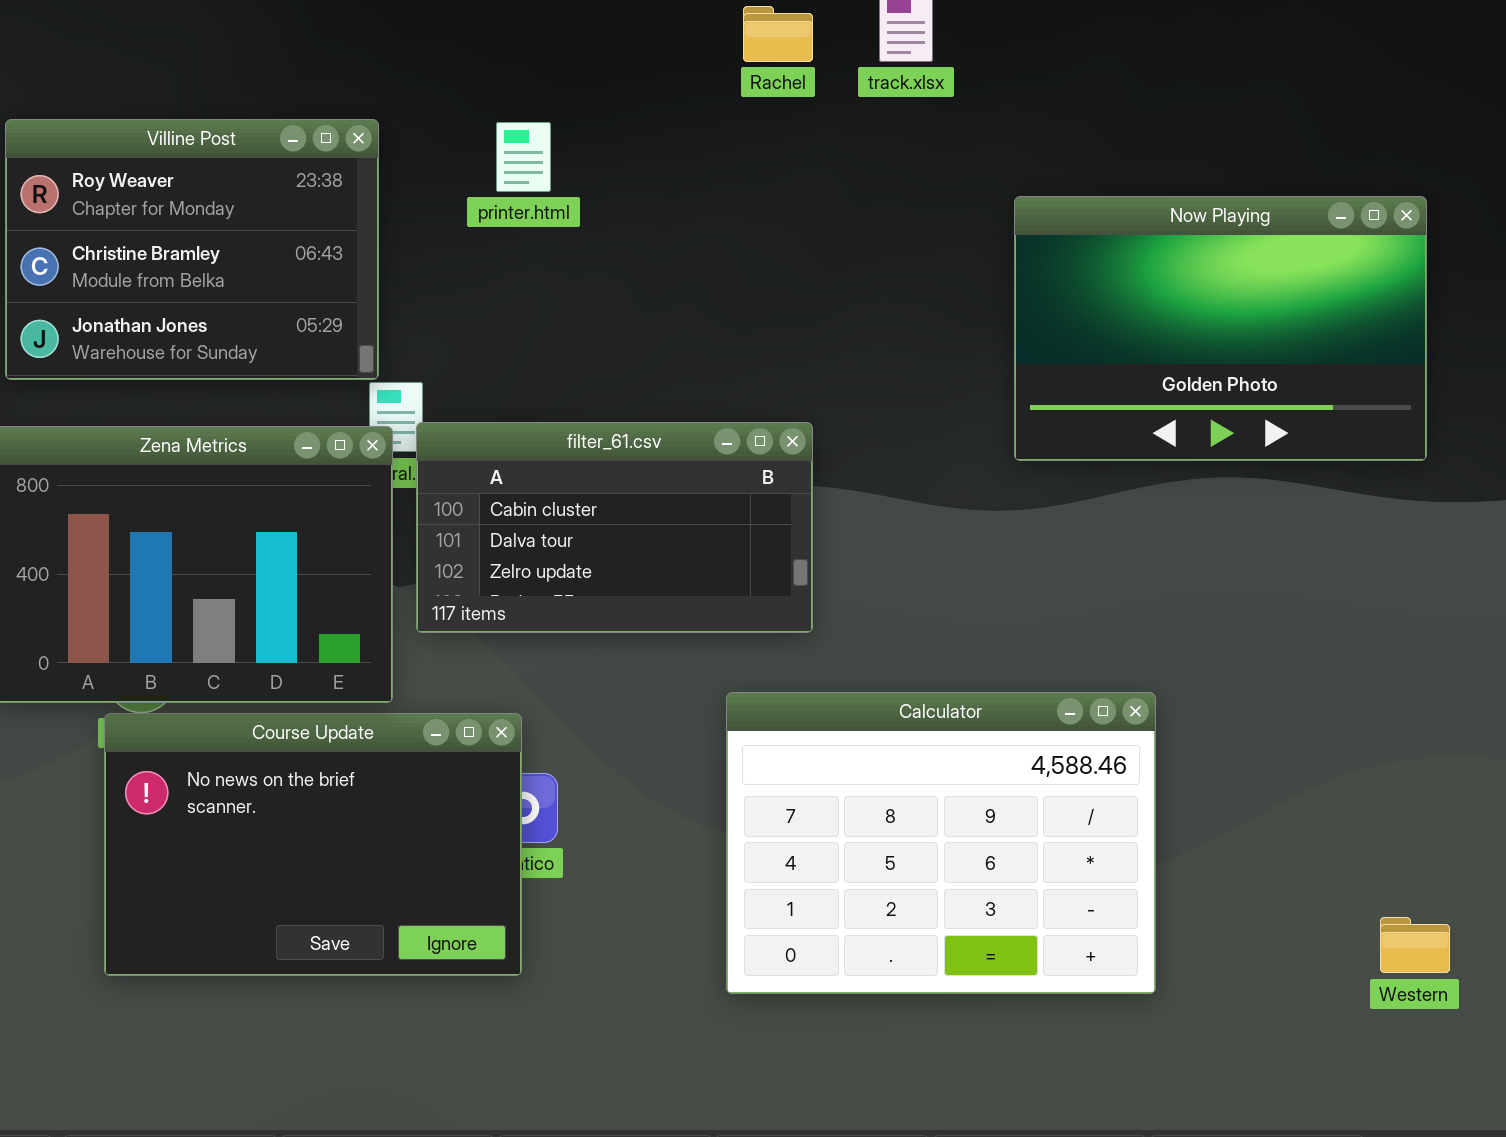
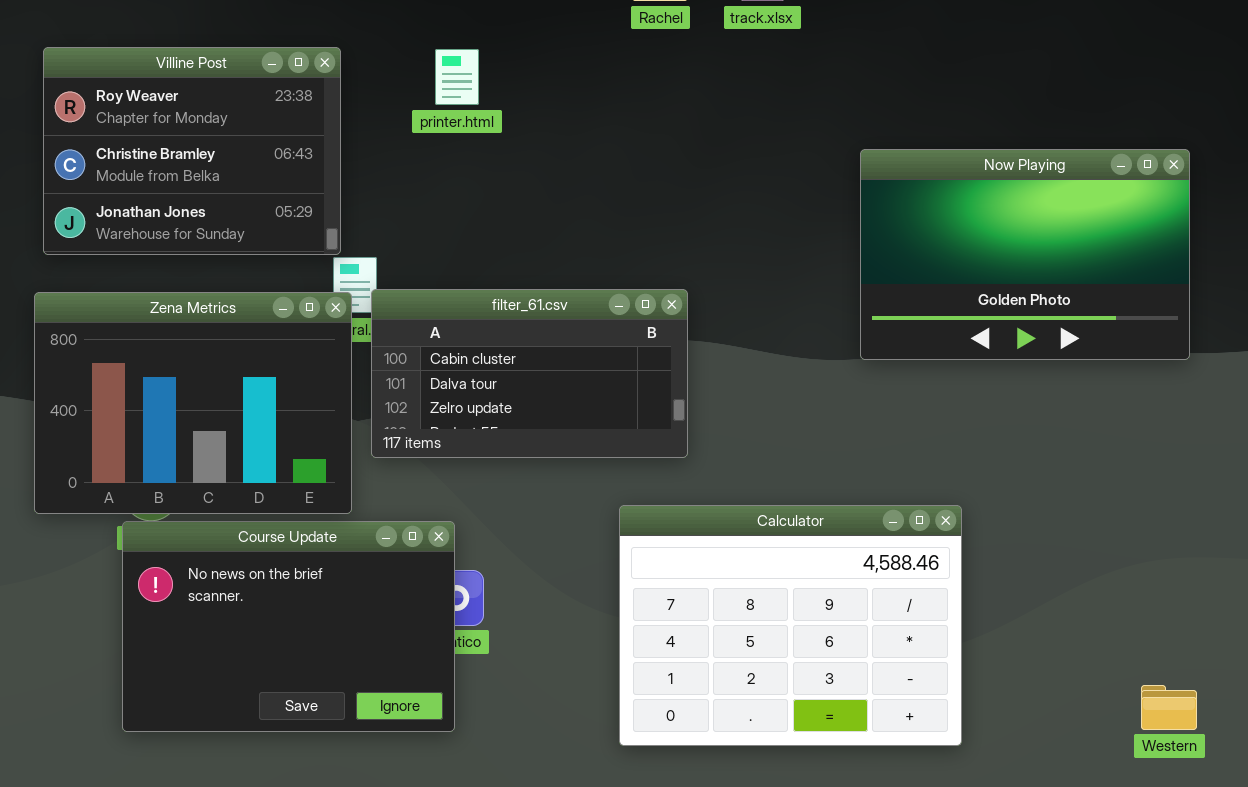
Now Playing: [1014,196,1427,461] -> [860,149,1190,360], moved

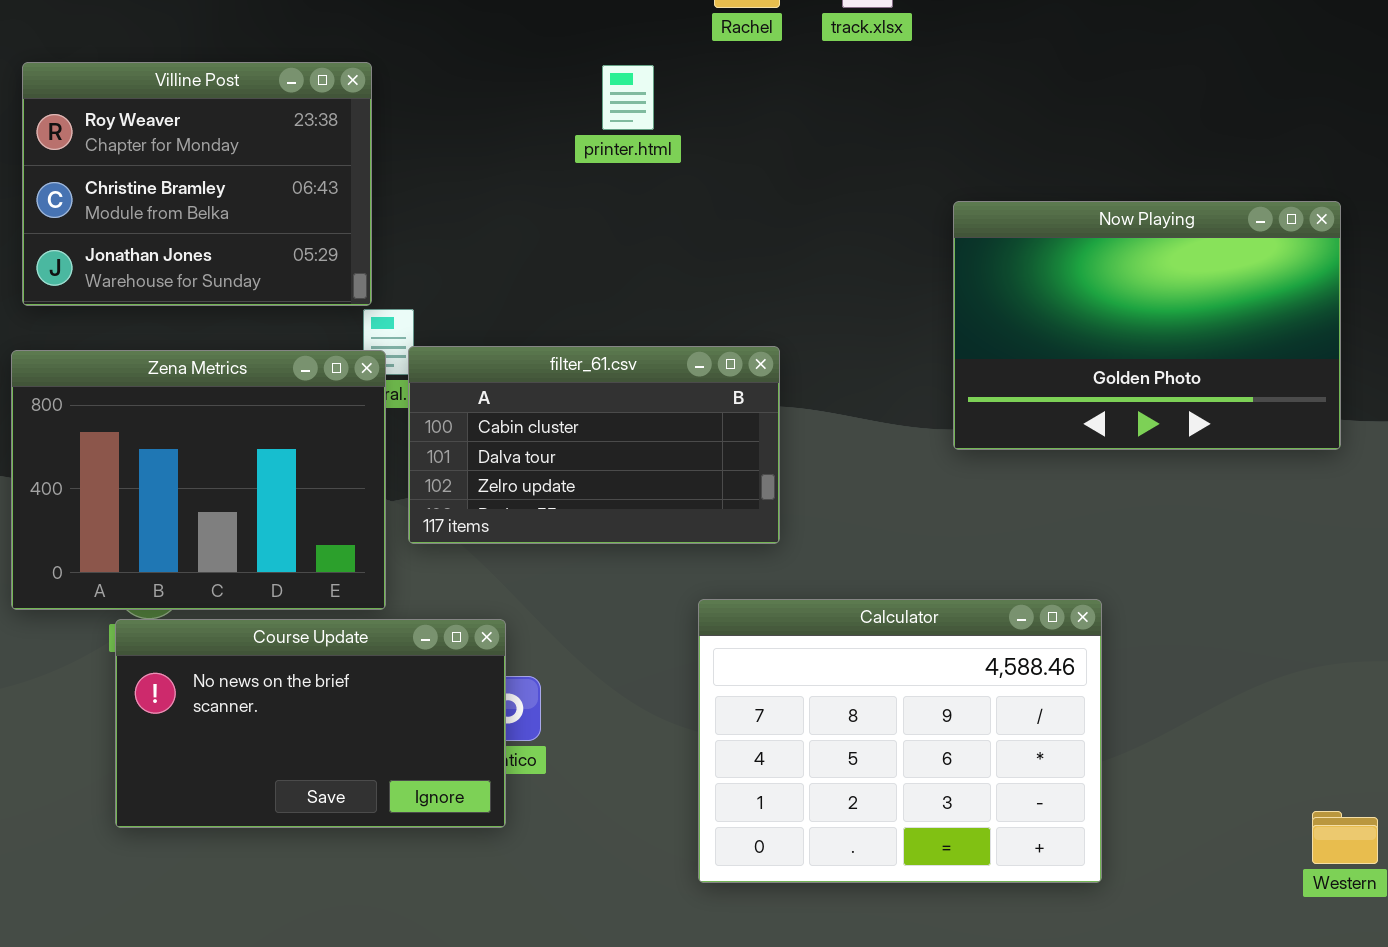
printer.html: [435,49,479,105] -> [602,65,654,130], moved
Now Playing: [860,149,1190,360] -> [953,201,1341,450], moved
Course Update: [122,521,455,732] -> [115,619,506,828], resized

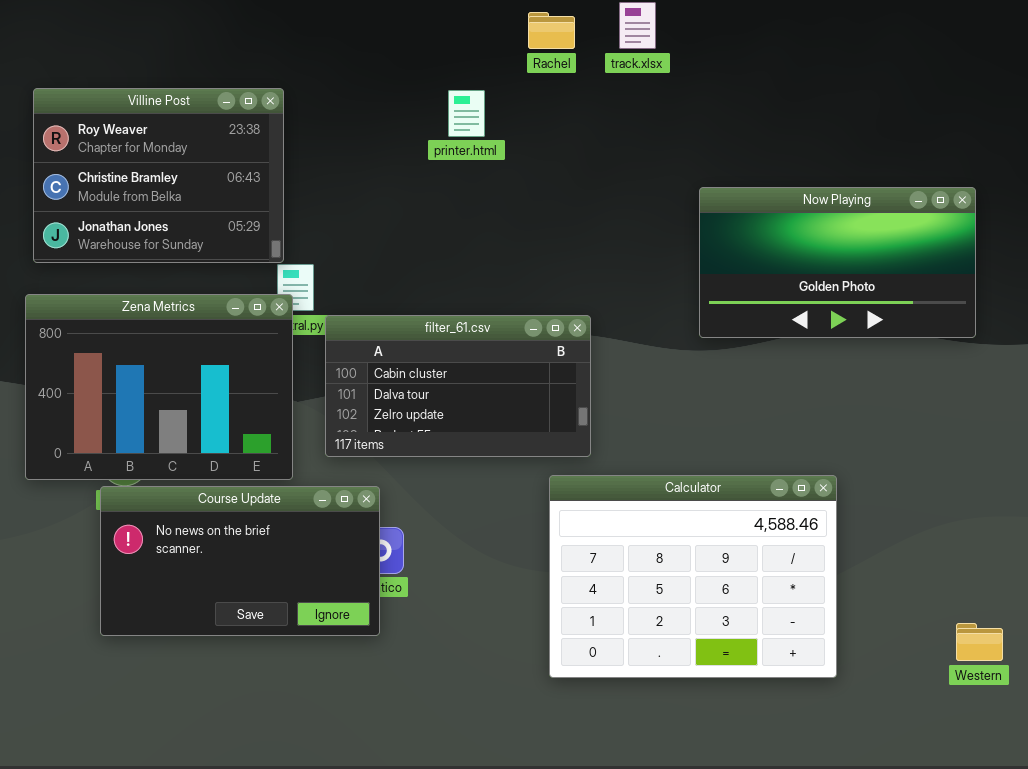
Now Playing: [953,201,1341,450] -> [699,187,976,338], resized
filter_61.csv: [408,346,780,544] -> [325,315,591,457], moved
Calculator: [698,599,1102,883] -> [549,475,837,678], moved

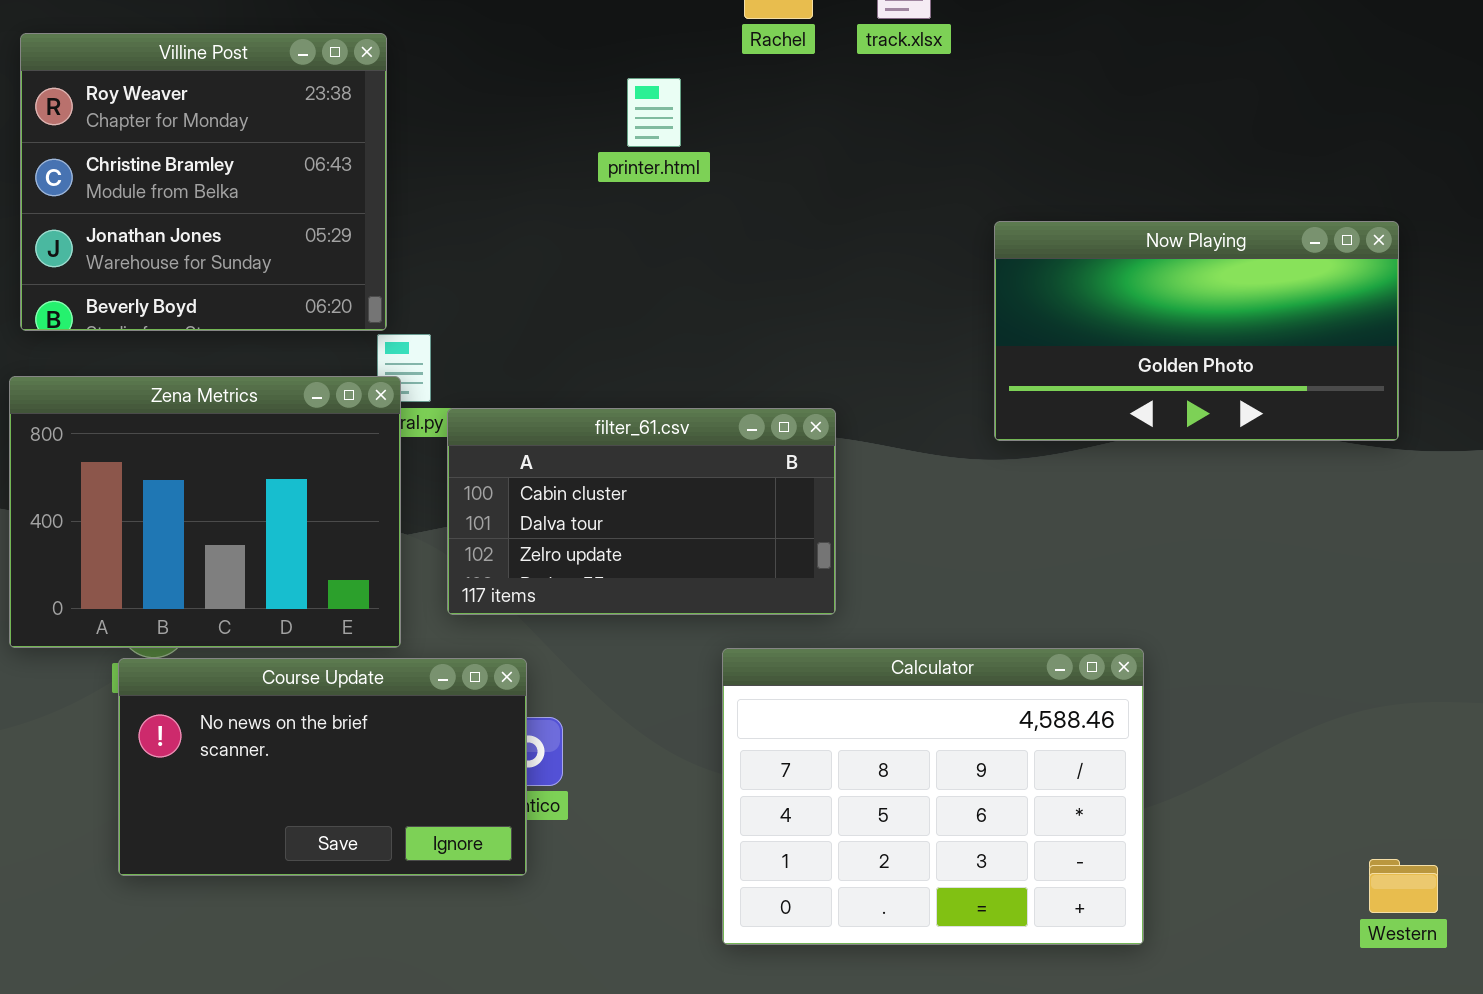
Villine Post: [33,88,284,263] -> [20,33,387,331], resized
Calculator: [549,475,837,678] -> [722,648,1144,945], moved

